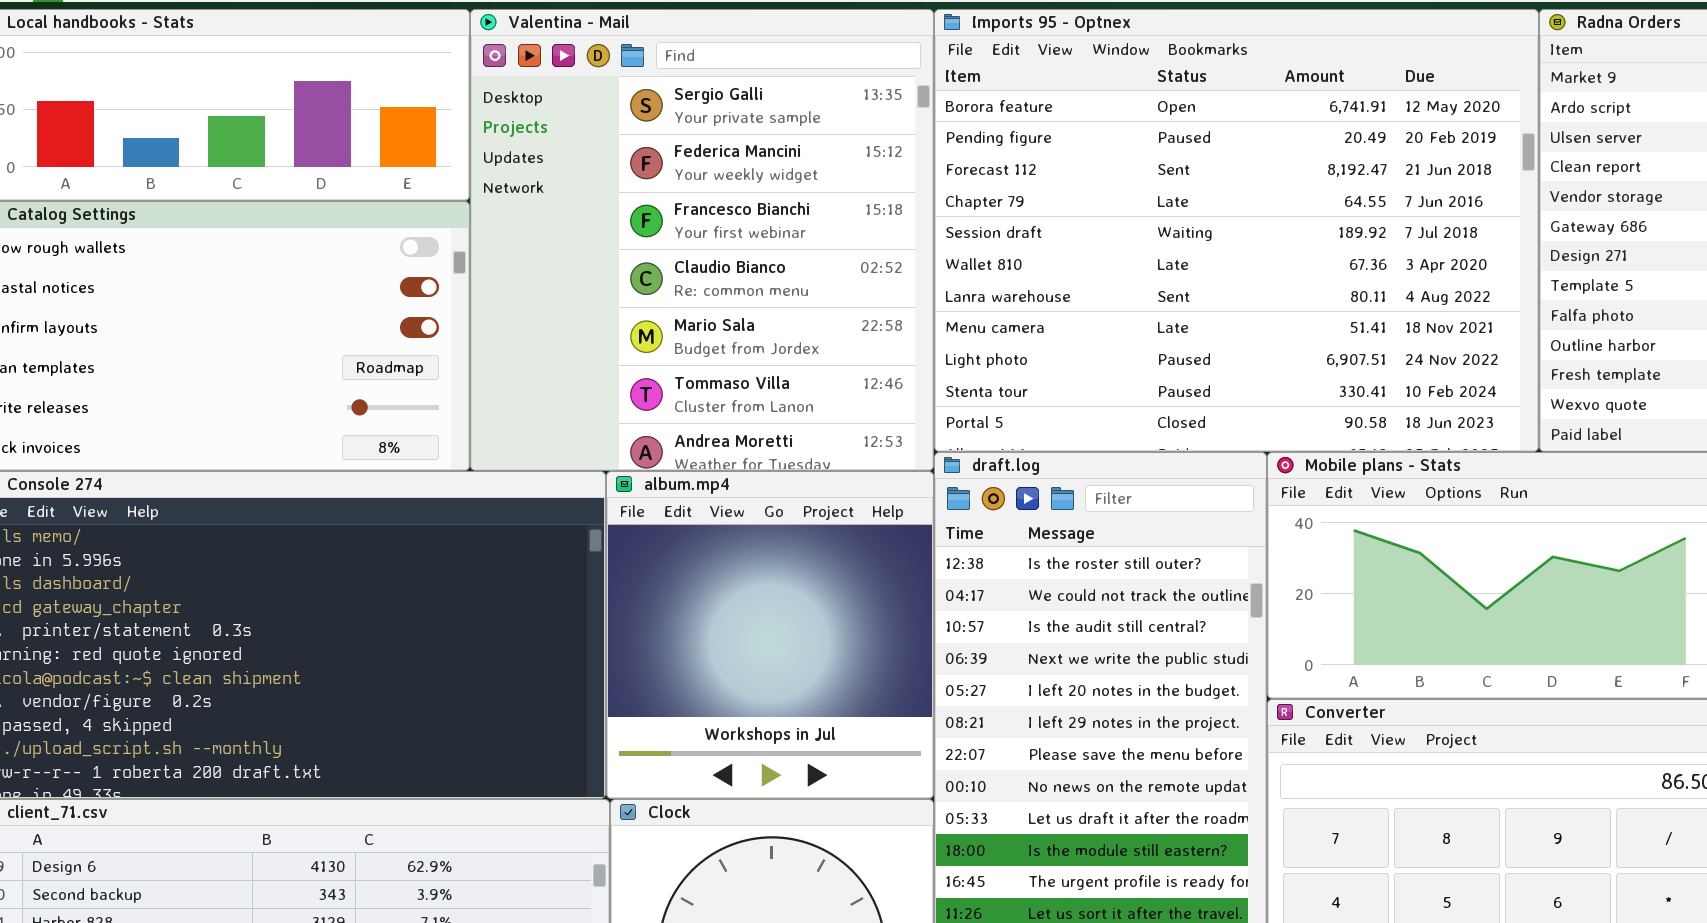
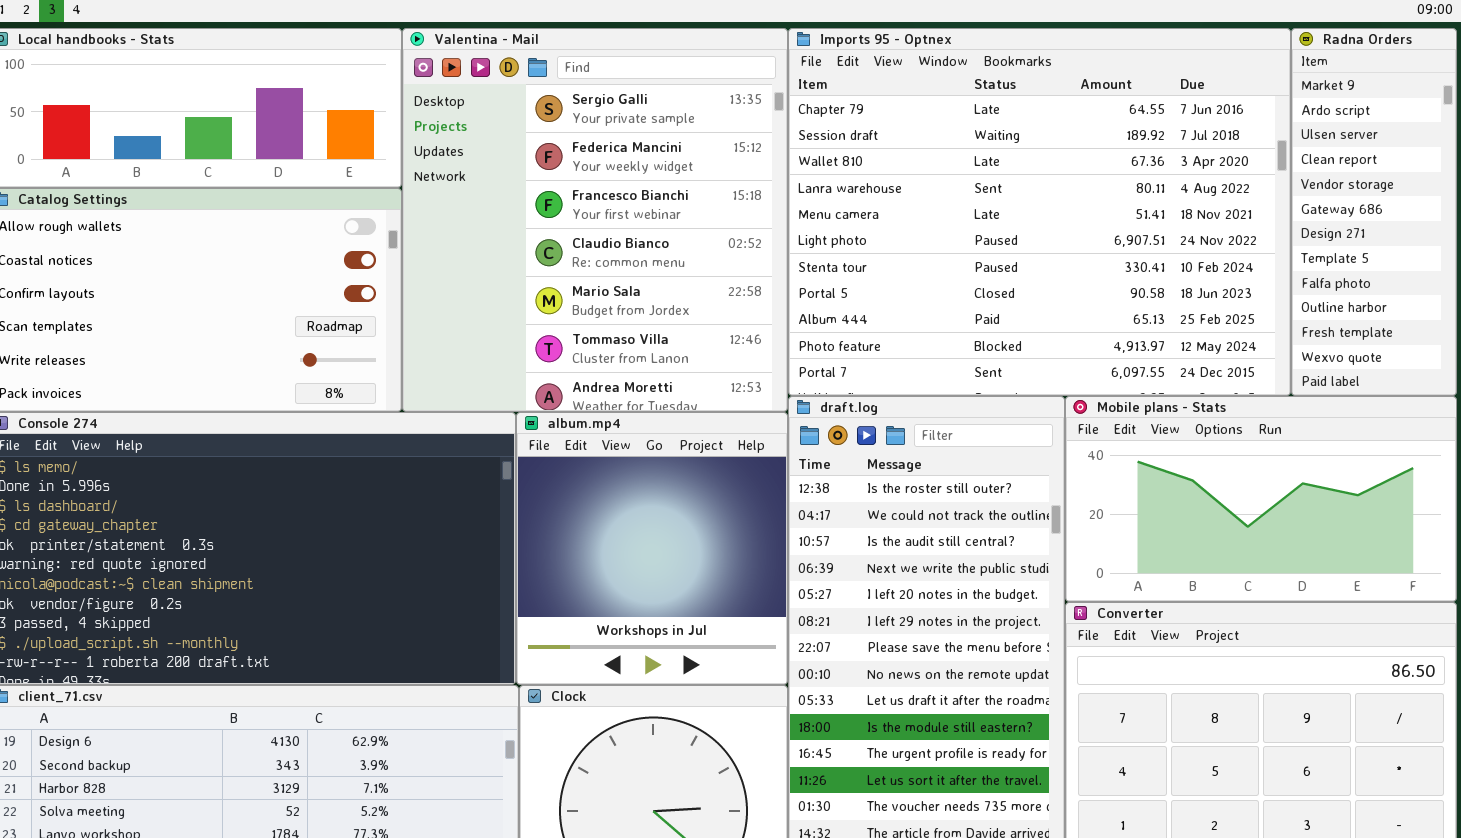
Imports 95 - Optnex: [934,9,1539,452] -> [788,28,1291,396], scrolled down 3 rows

